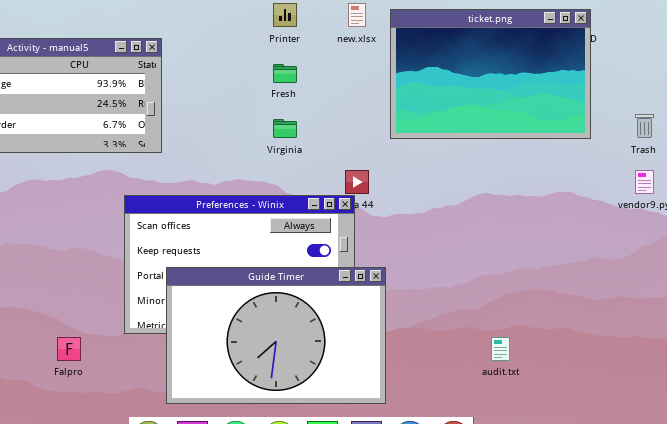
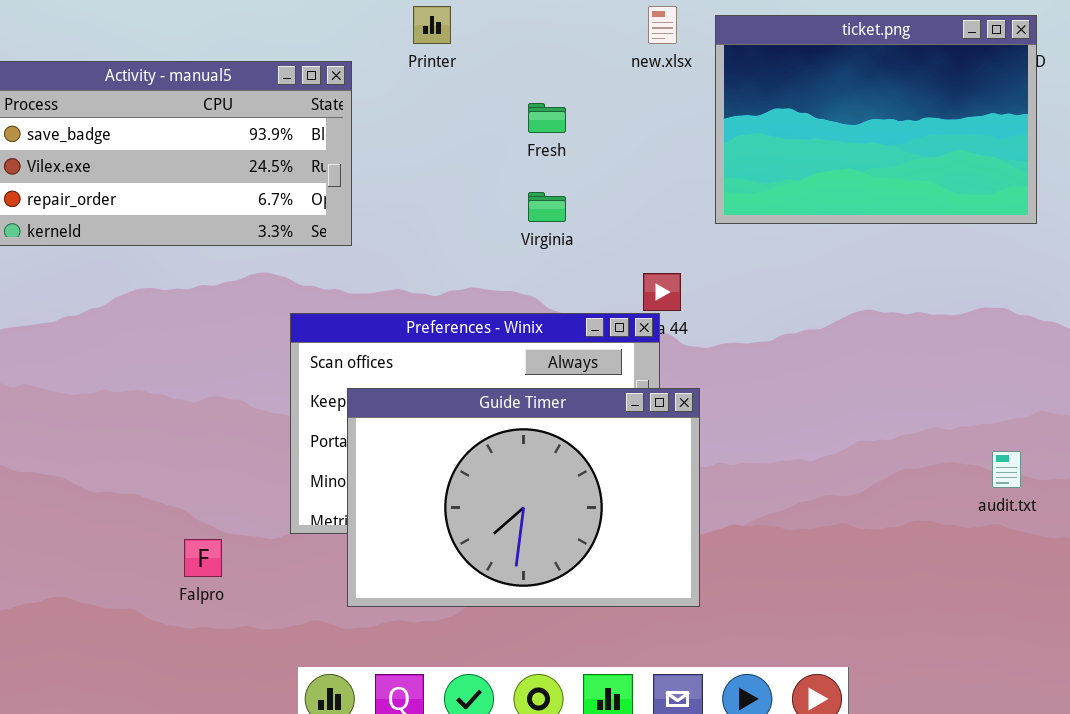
Printer: [273,3,297,27] -> [413,6,451,44], moved
Guide Timer: [166,267,386,404] -> [347,388,700,607], moved
audit.txt: [491,337,510,361] -> [992,451,1021,488], moved

